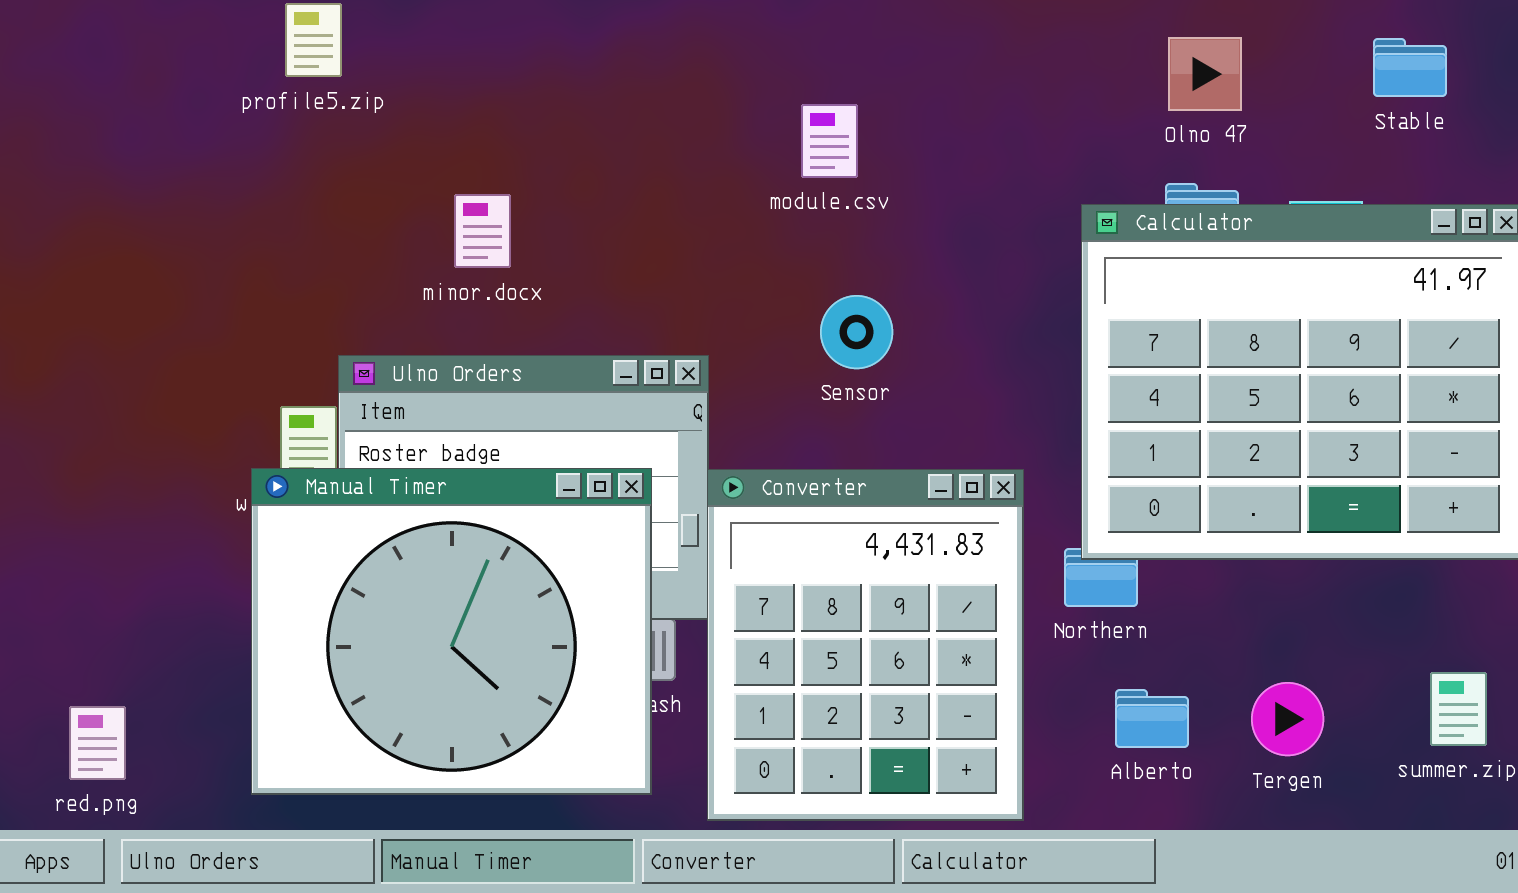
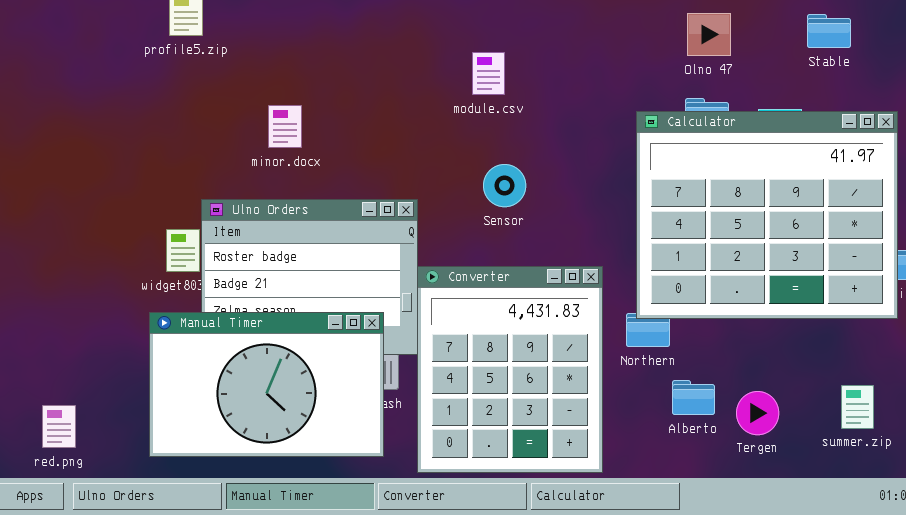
Manual Timer: [251,468,652,795] -> [149,312,384,457], resized
Alberto: [1115,689,1189,748] -> [672,380,715,415], moved

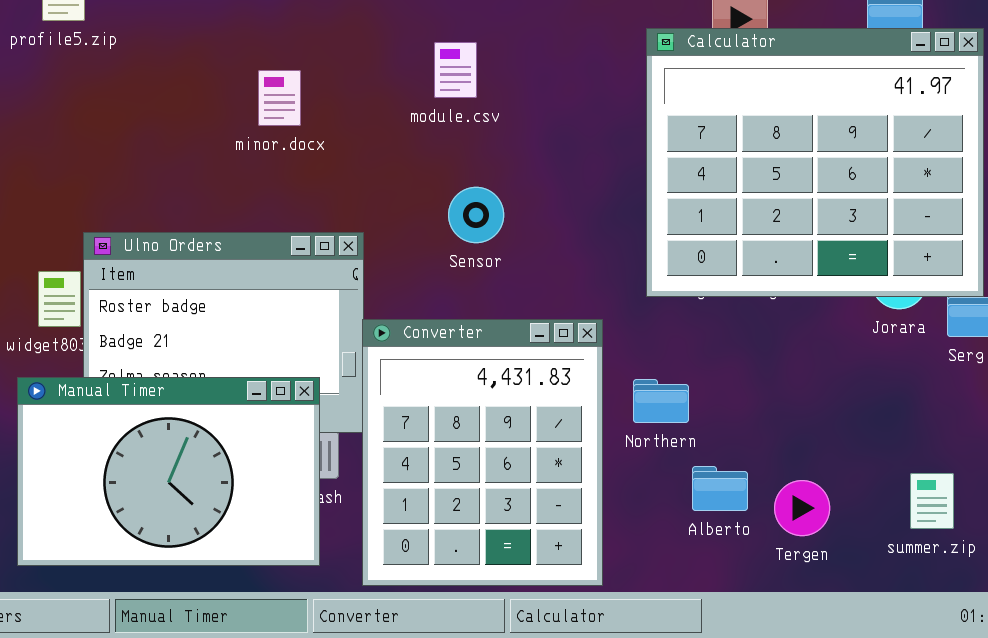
minor.docx: [268,105,302,148] -> [258,70,301,126], moved
Calculator: [636,111,898,319] -> [646,28,984,297], moved

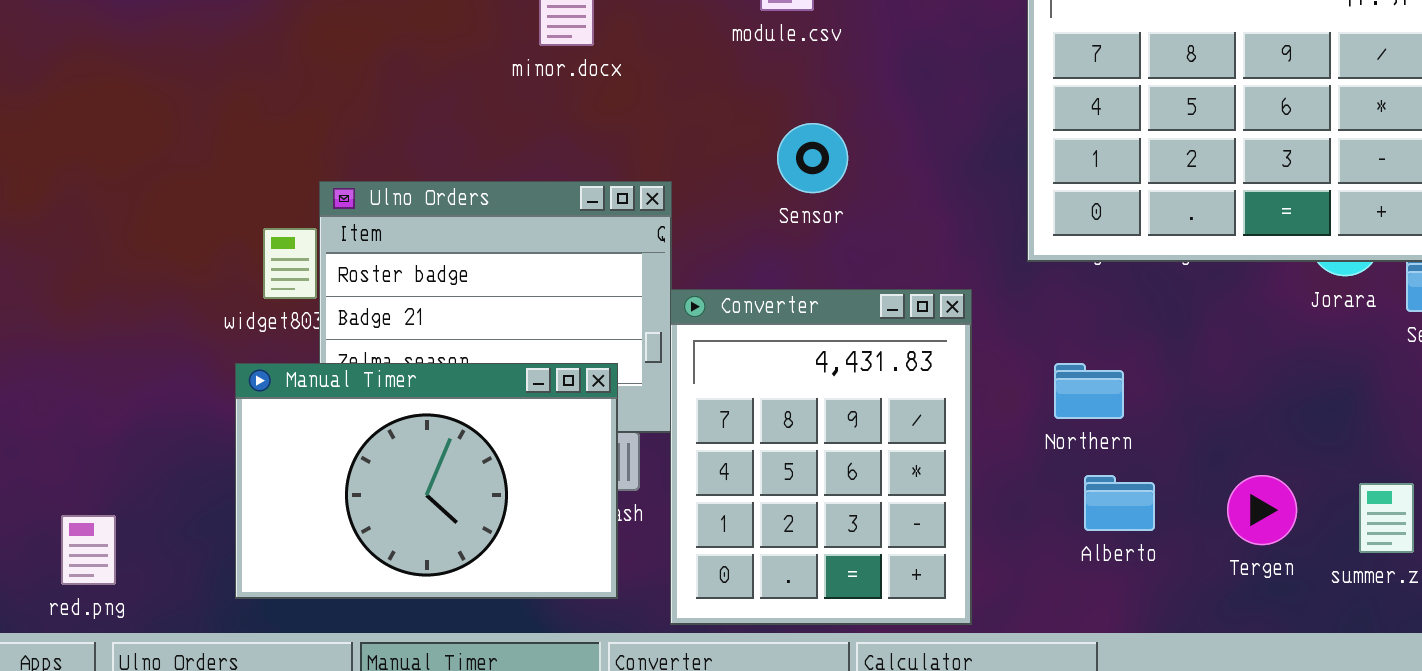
Northern: [633,379,689,423] -> [1054,363,1124,419], moved
Tergen: [774,480,830,536] -> [1227,475,1297,545], moved

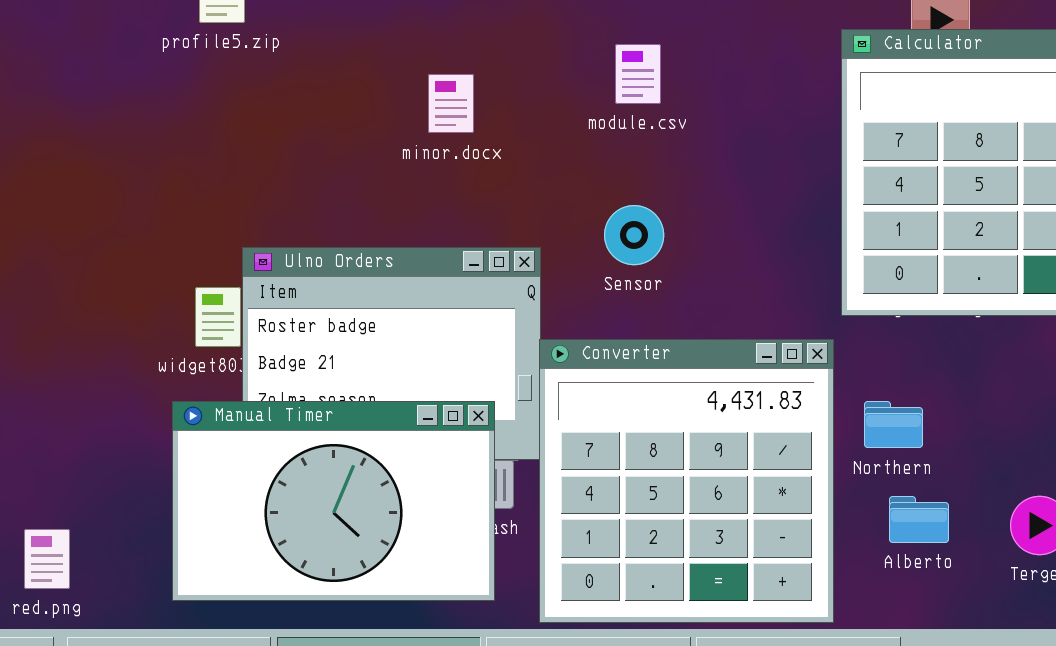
Sensor: [777,123,848,193] -> [604,205,664,265], moved
Converter: [670,289,972,625] -> [539,339,834,623], resized

